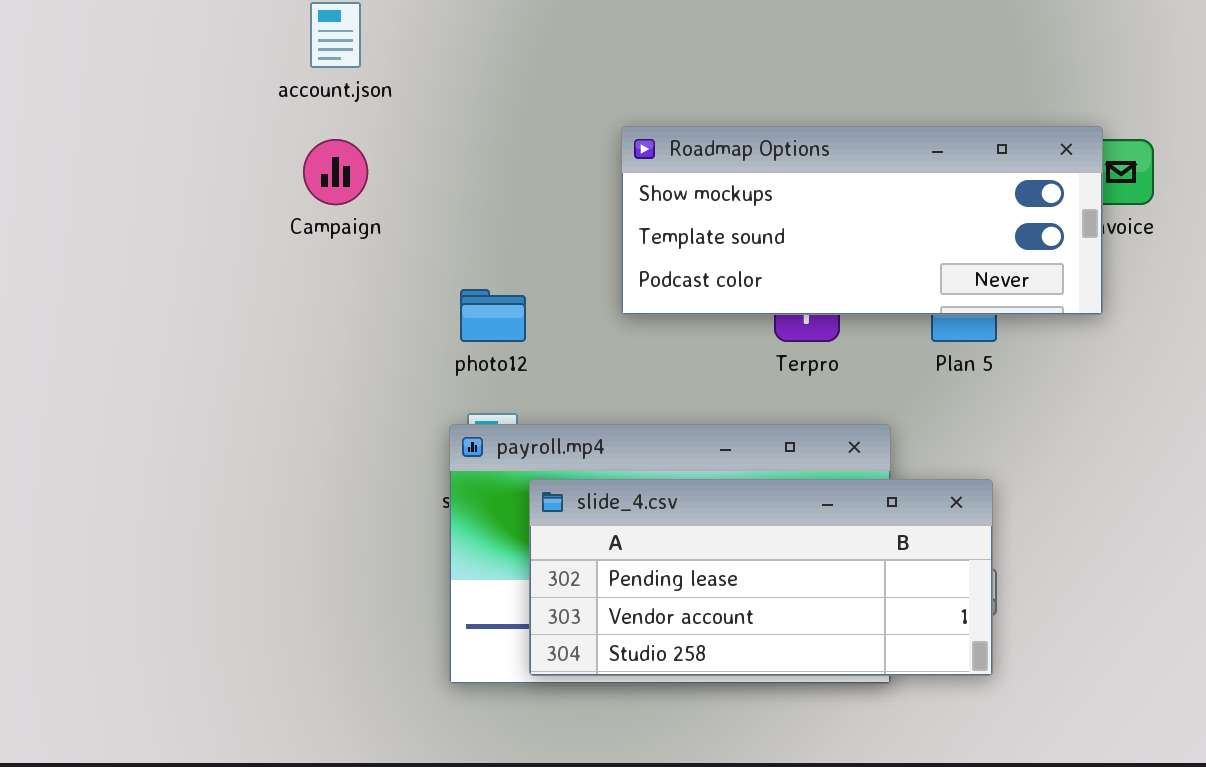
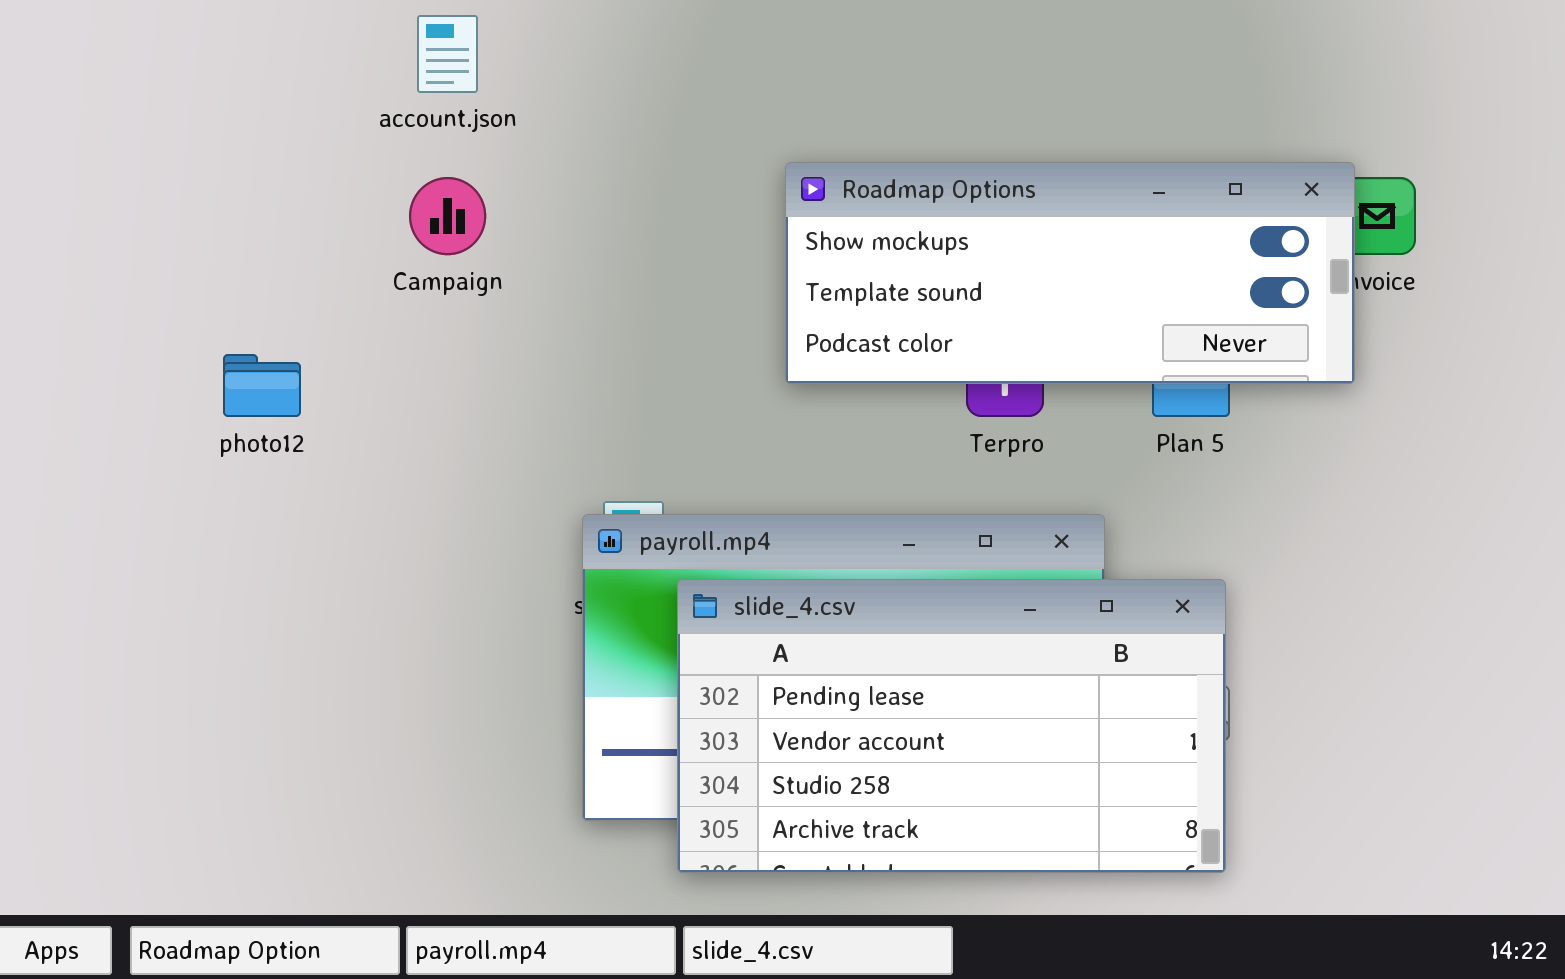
photo12: [460,289,526,342] -> [223,354,301,417], moved
slide_4.csv: [529,479,993,676] -> [677,579,1226,873], resized

